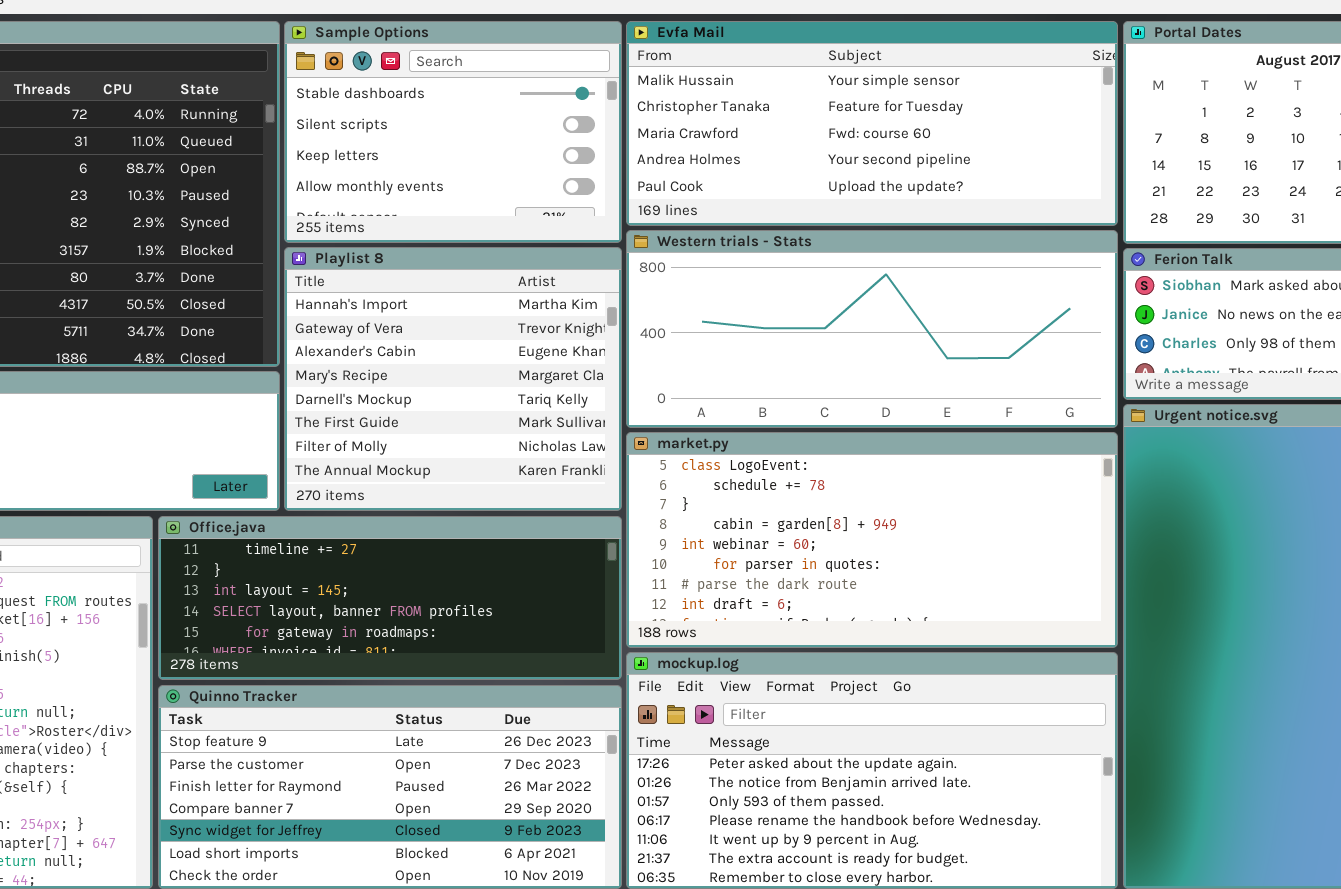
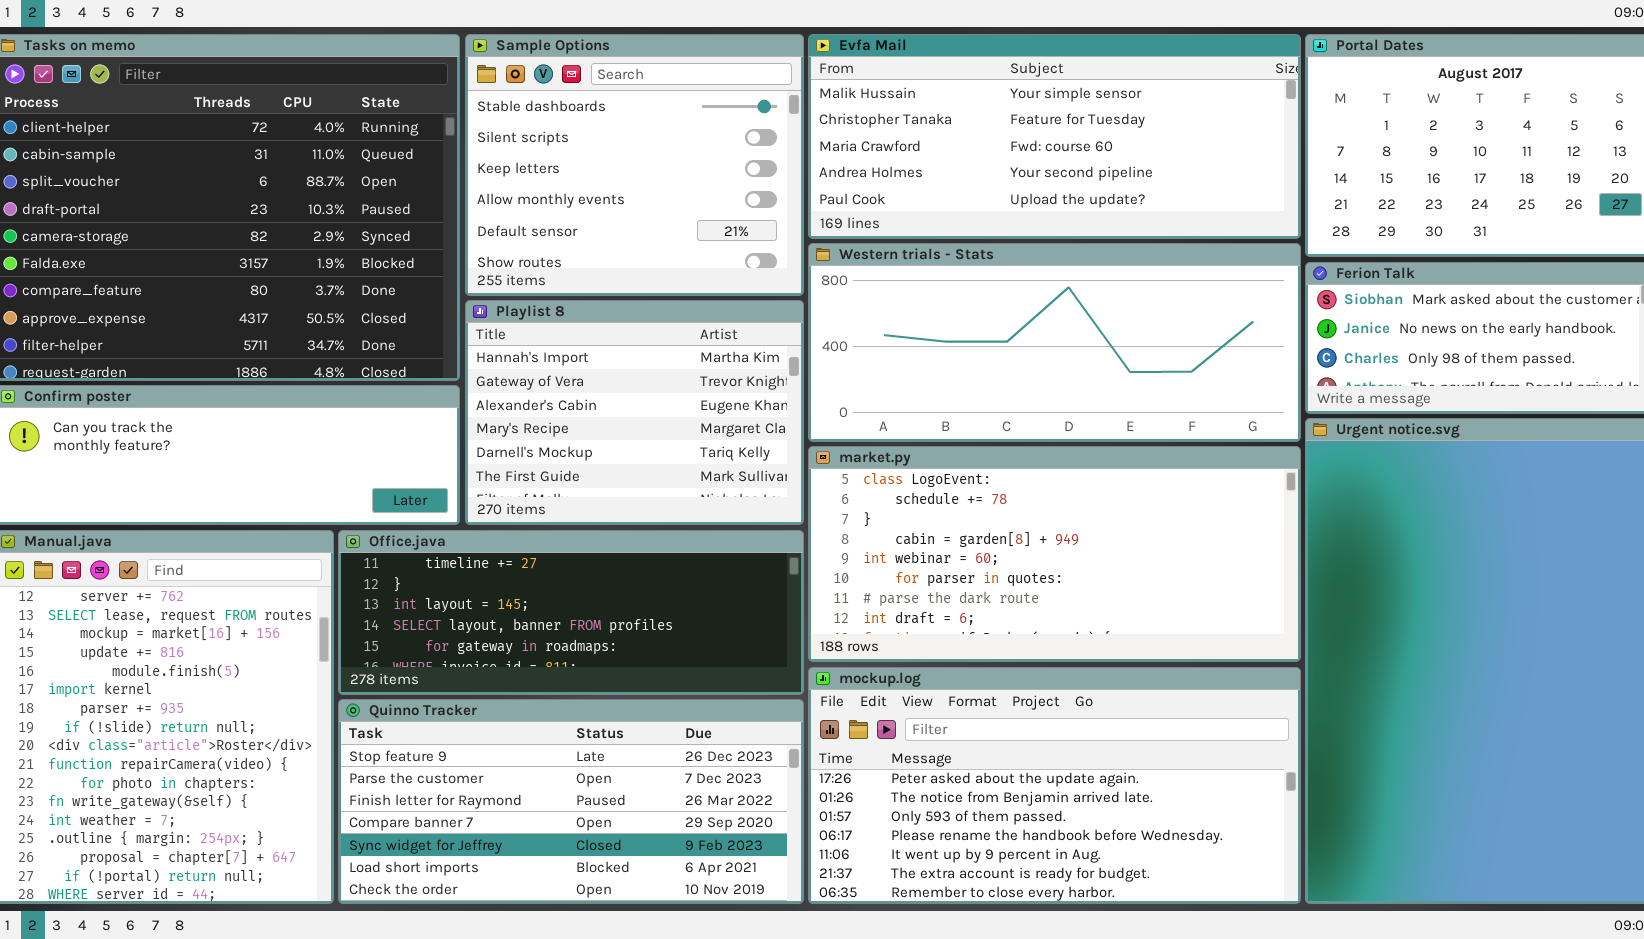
Sample Options: [284,21,622,243] -> [465,34,804,296], resized
Playlist 8: [284,247,622,511] -> [465,300,804,525], resized

